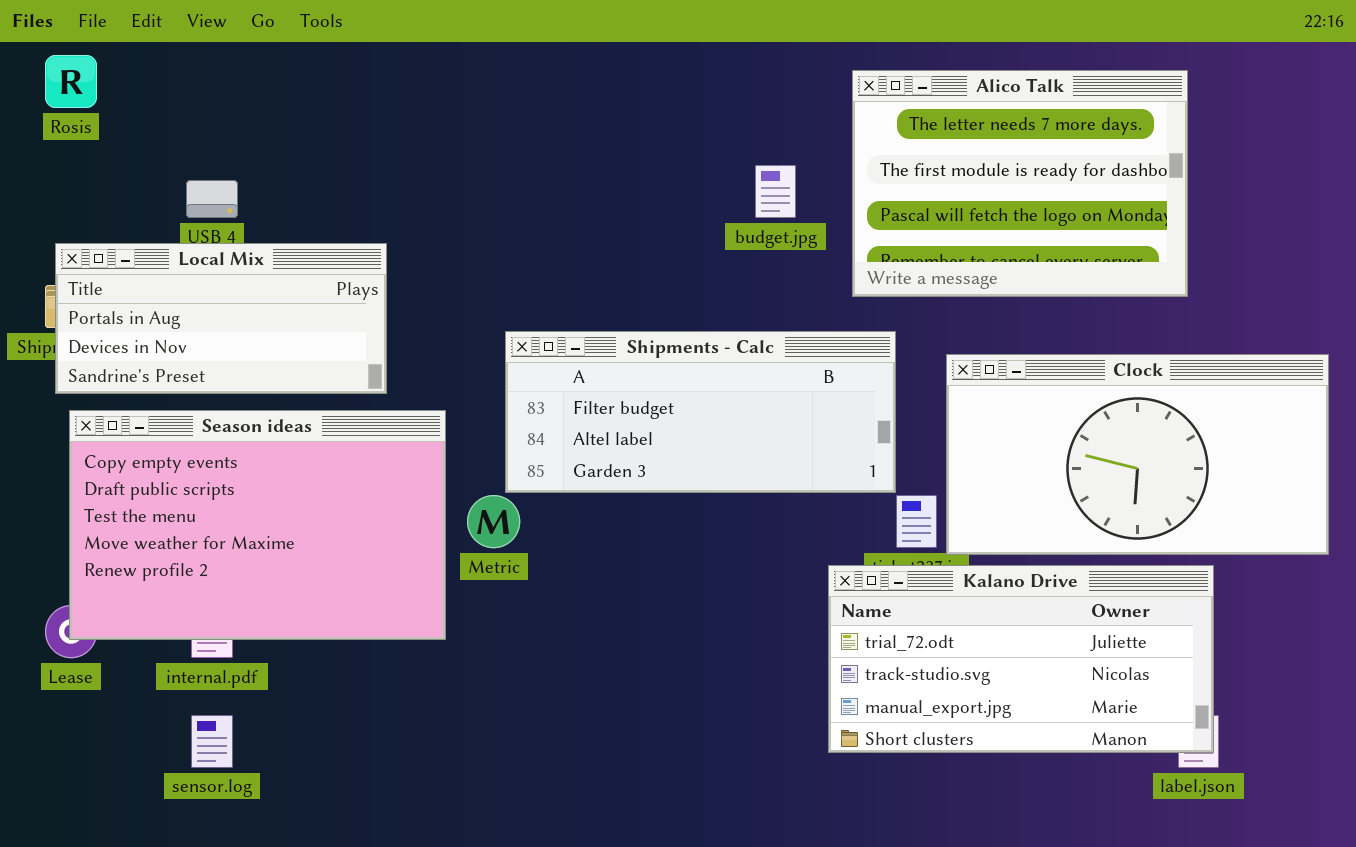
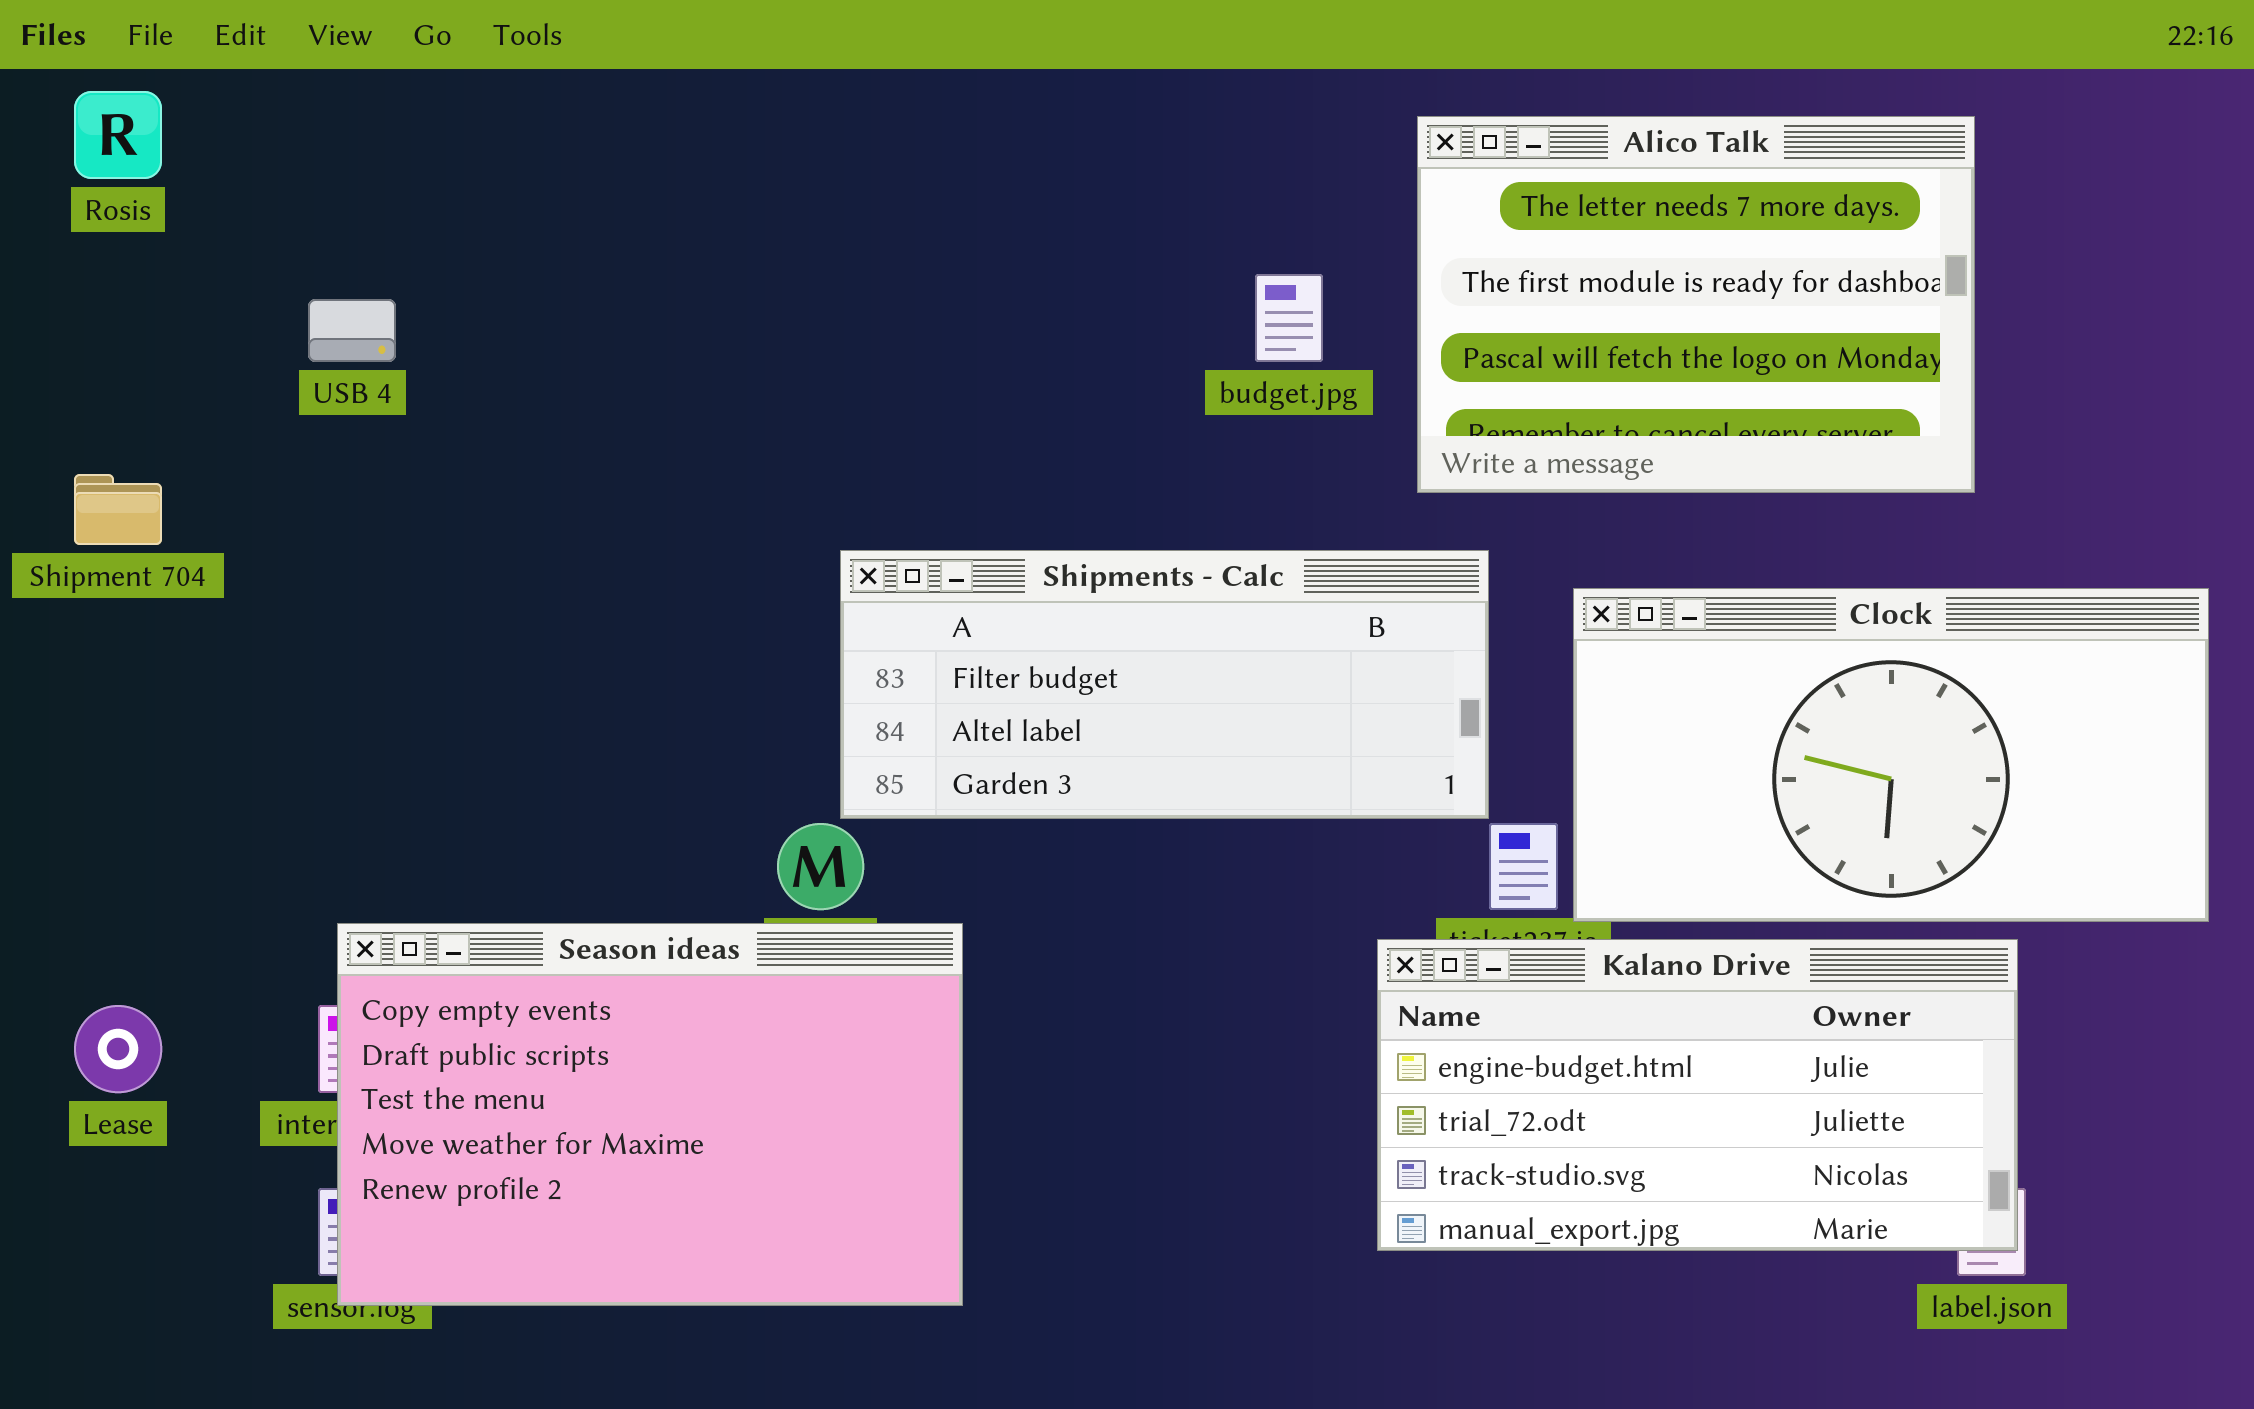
Local Mix: [55,243,387,394] -> none, closed
Season ideas: [69,410,446,640] -> [337,923,963,1306], moved
Kalano Drive: [828,565,1214,753] -> [1377,939,2018,1251], scrolled up 1 row

